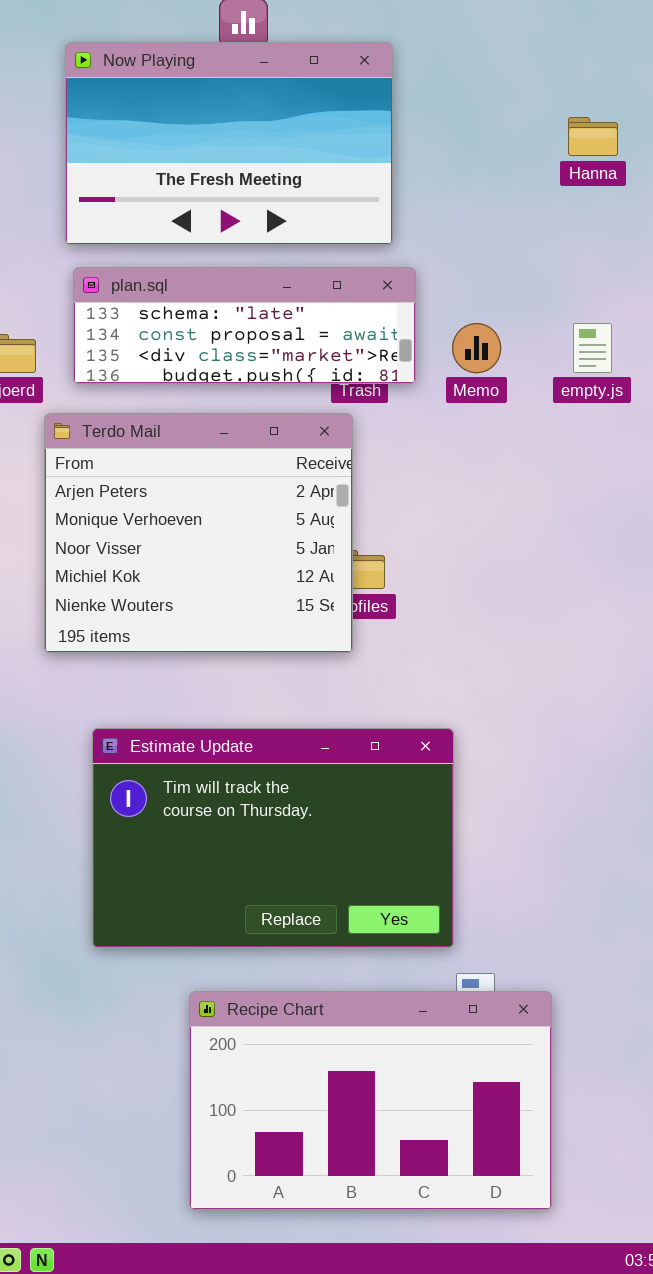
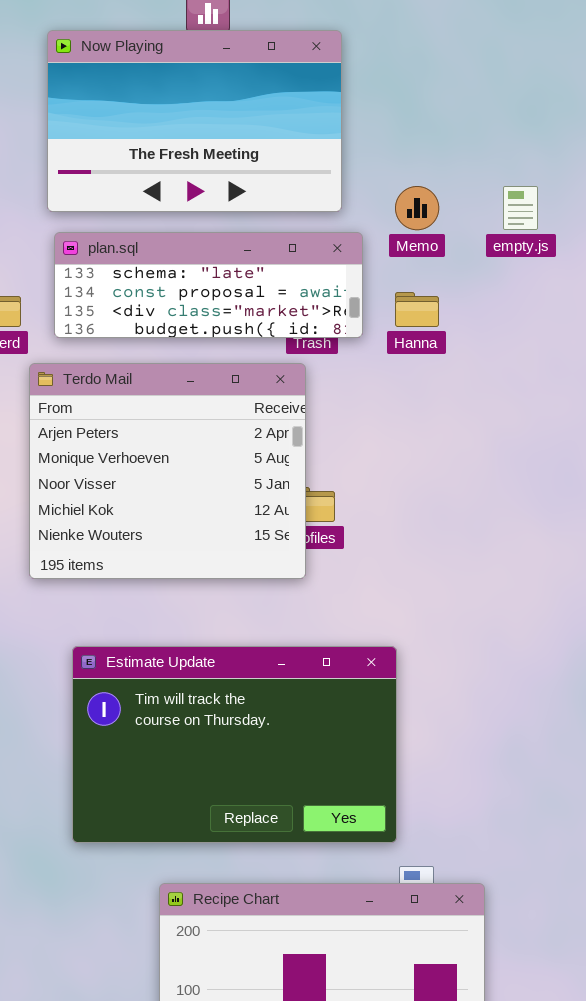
Hanna: [568,117,618,156] -> [395,292,439,327], moved
Memo: [452,323,501,373] -> [395,186,439,230], moved
empty.js: [573,323,612,373] -> [503,186,538,230], moved

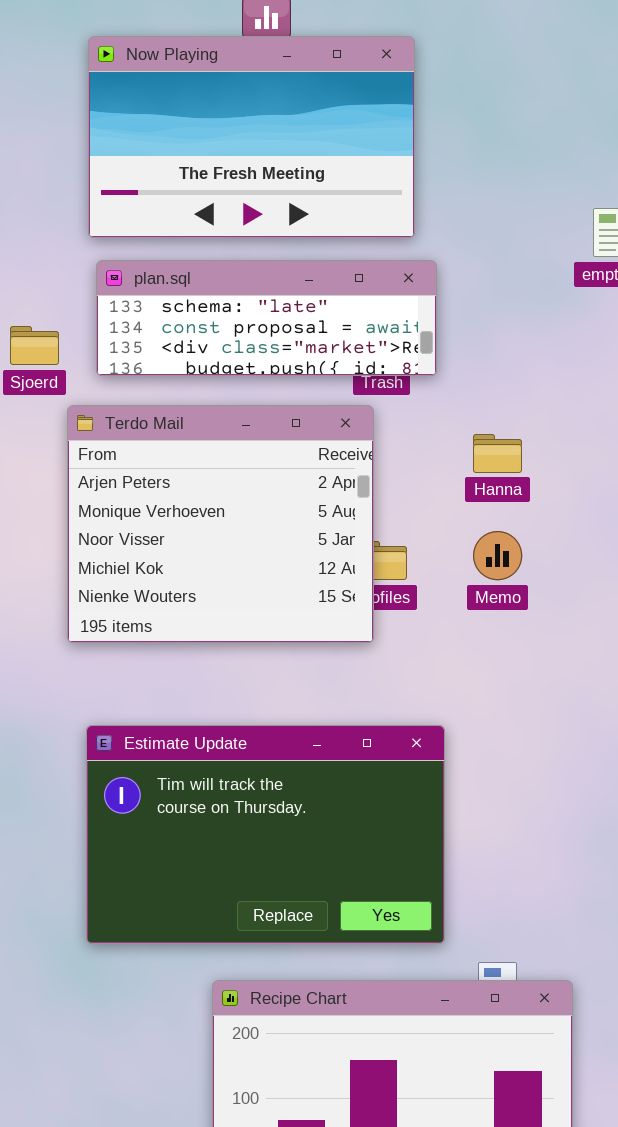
Memo: [395,186,439,230] -> [473,531,522,580], moved
Hanna: [395,292,439,327] -> [473,434,522,473], moved
Estimate Update: [72,646,397,843] -> [86,725,445,944], moved

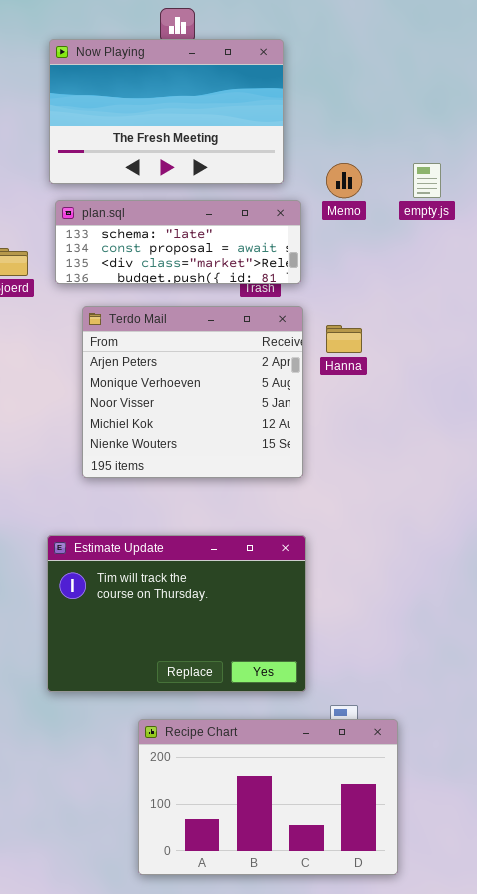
Terdo Mail: [67,405,374,643] -> [82,306,303,478], moved
Memo: [473,531,522,580] -> [326,163,362,198], moved

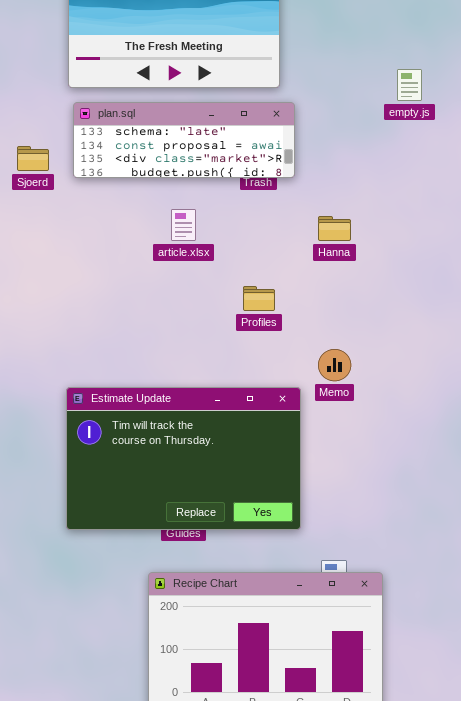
Memo: [326,163,362,198] -> [318,349,351,381], moved
Terdo Mail: [82,306,303,478] -> none, closed
Estimate Update: [47,535,306,692] -> [66,387,301,530], moved

